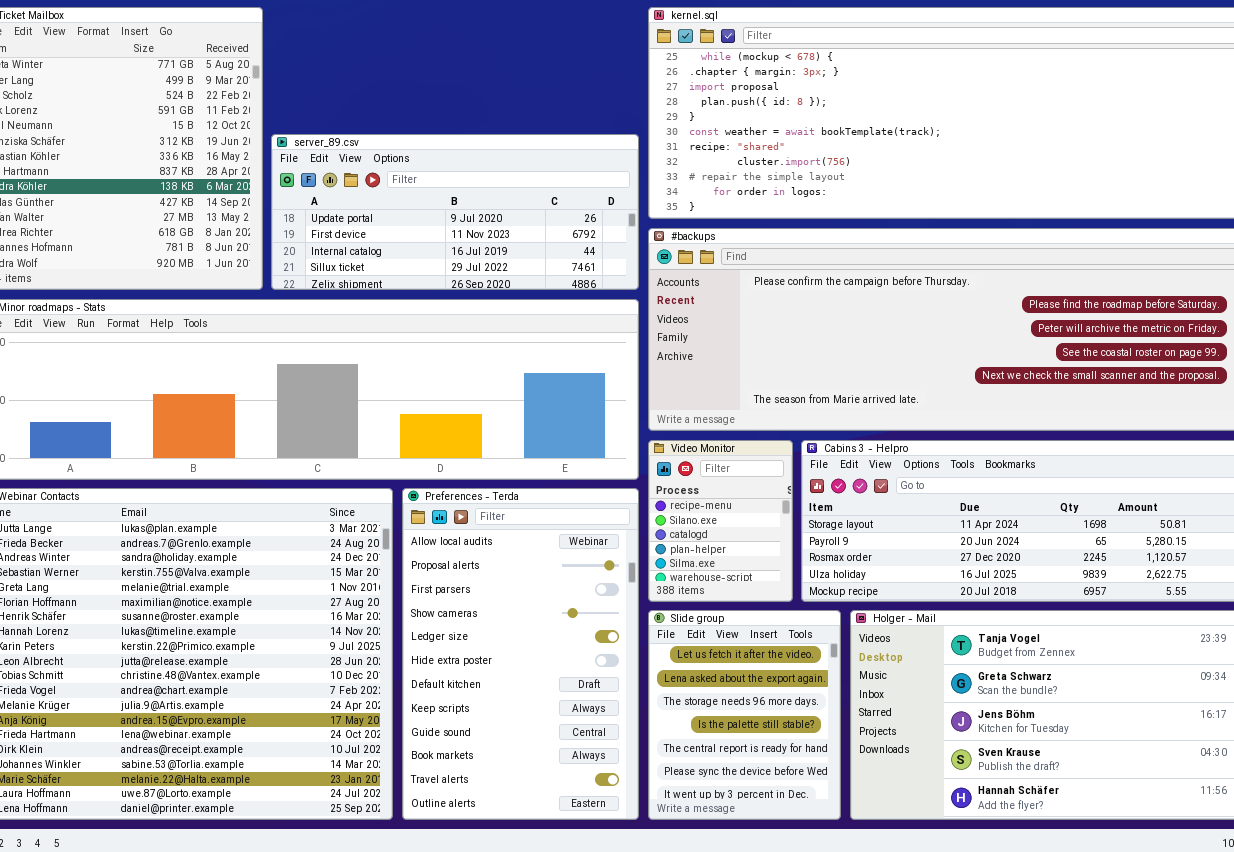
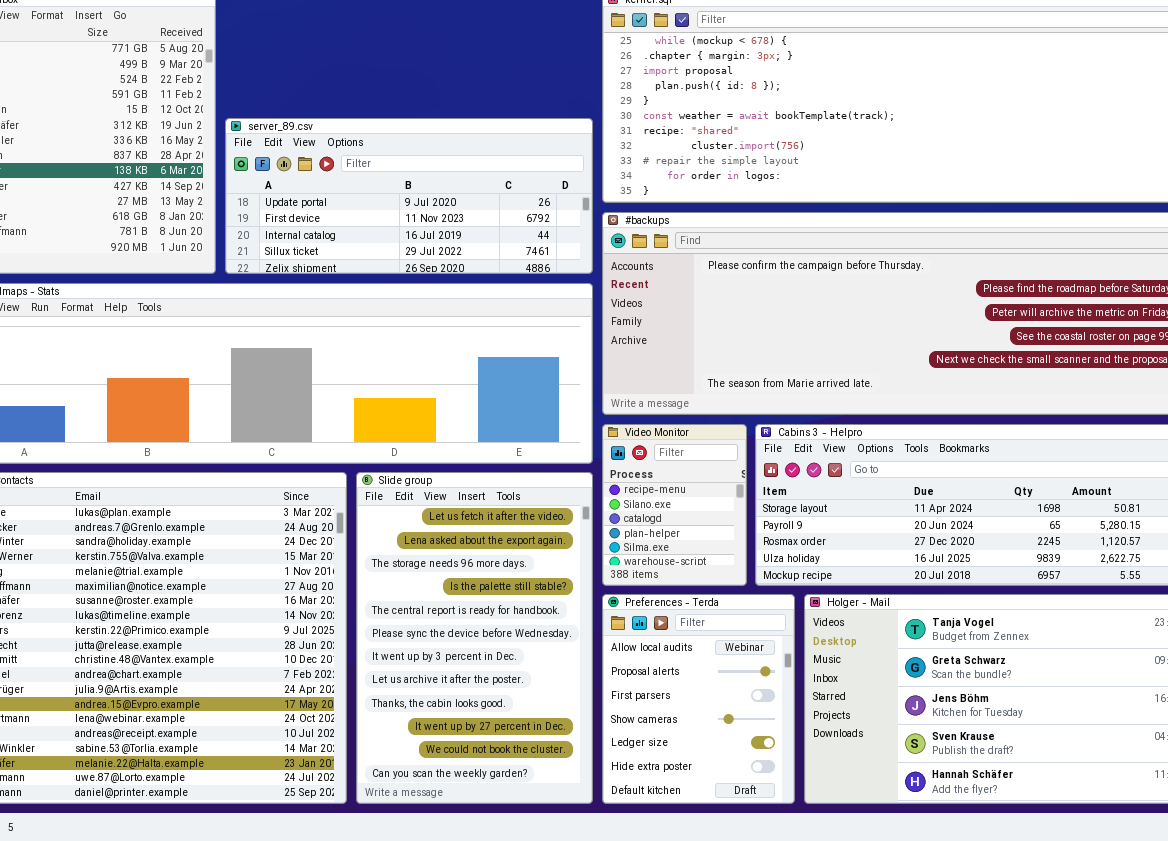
Preferences - Terda: [402,488,639,820] -> [602,594,795,804], moved, resized
Slide group: [648,610,841,820] -> [356,472,593,804], moved, resized

